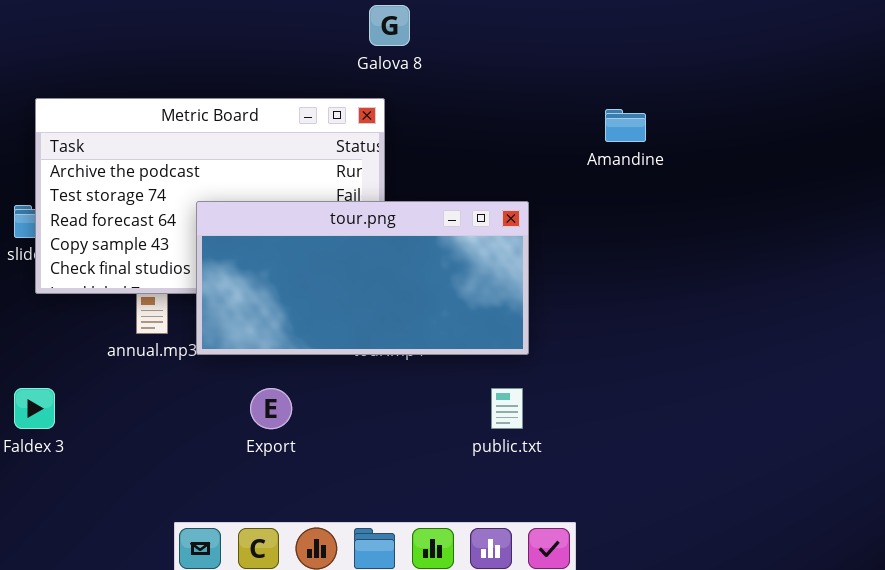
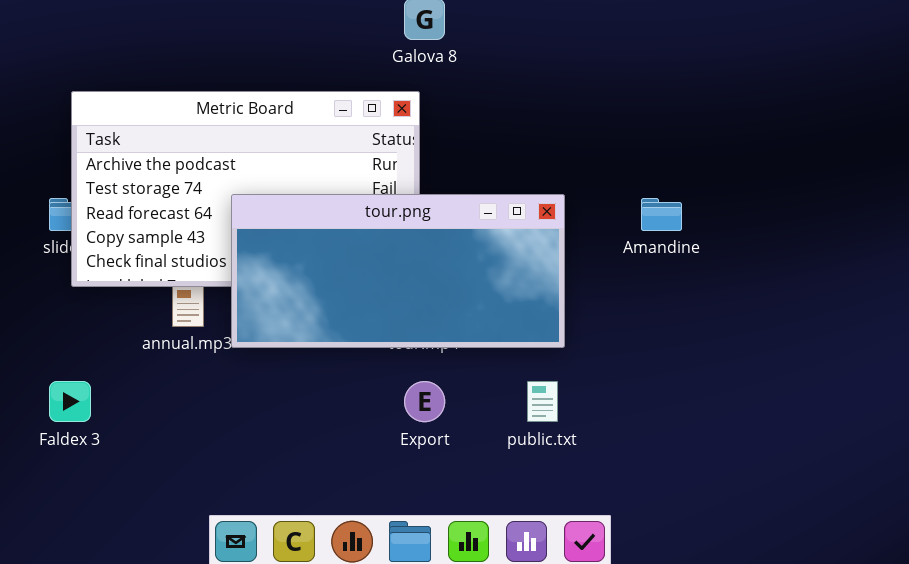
Amandine: [605,109,646,142] -> [641,198,682,231], moved
Export: [250,388,292,429] -> [404,381,445,422], moved

